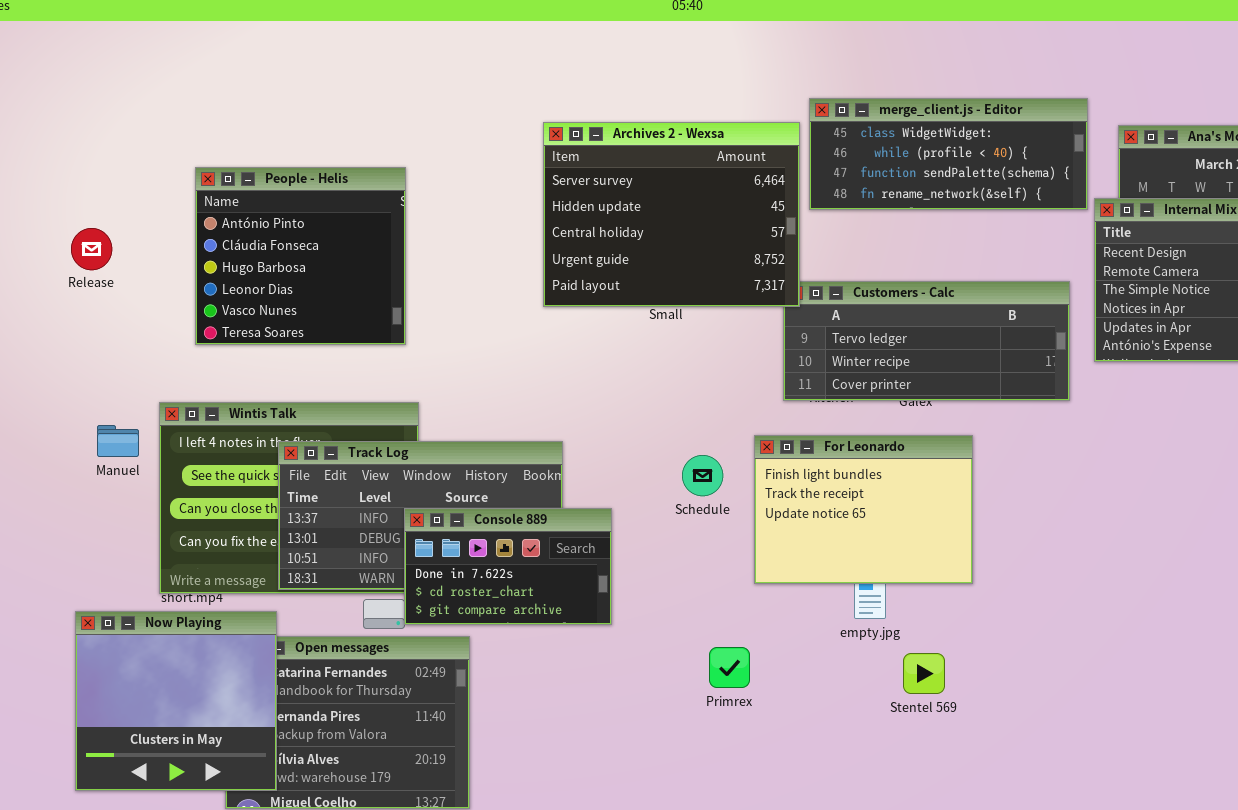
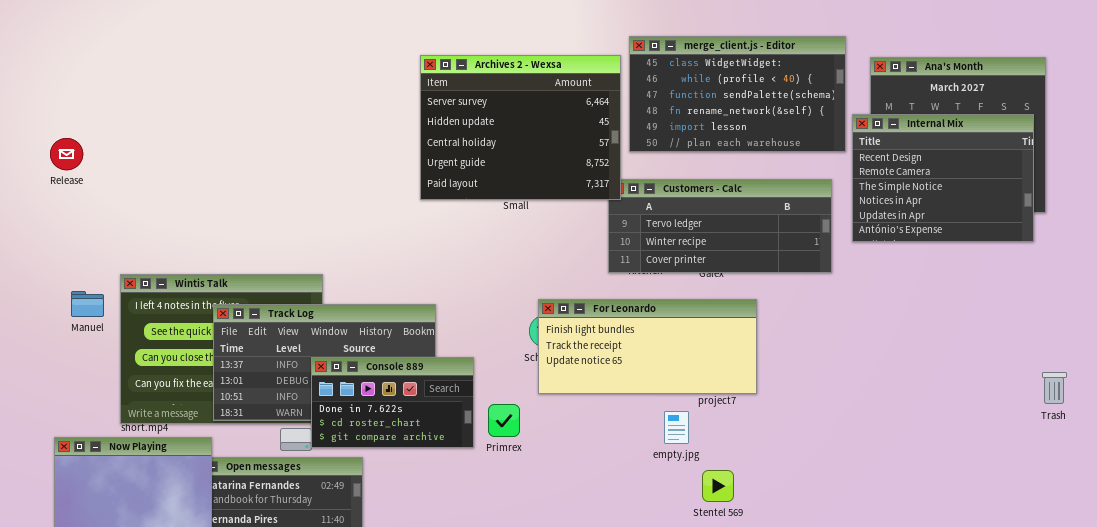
merge_client.js - Editor: [809,98,1088,210] -> [629,36,846,152], resized
People - Helis: [195,167,406,345] -> none, closed
For Leonardo: [754,435,973,584] -> [538,299,757,394], resized
Primrex: [709,647,750,688] -> [488,404,520,437], moved

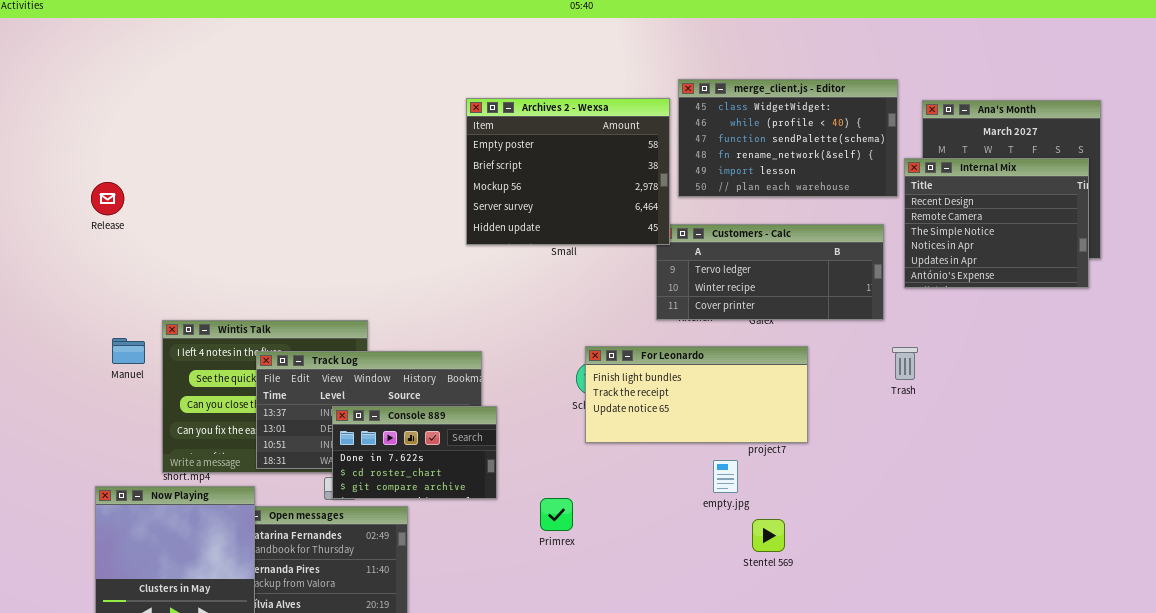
Archives 2 - Wexsa: [420,55,621,200] -> [466,98,670,245], scrolled up 3 rows
Console 889: [311,357,474,448] -> [332,406,497,499], moved
Trash: [1042,372,1067,404] -> [892,347,918,380], moved
Primrex: [488,404,520,437] -> [540,498,573,531], moved

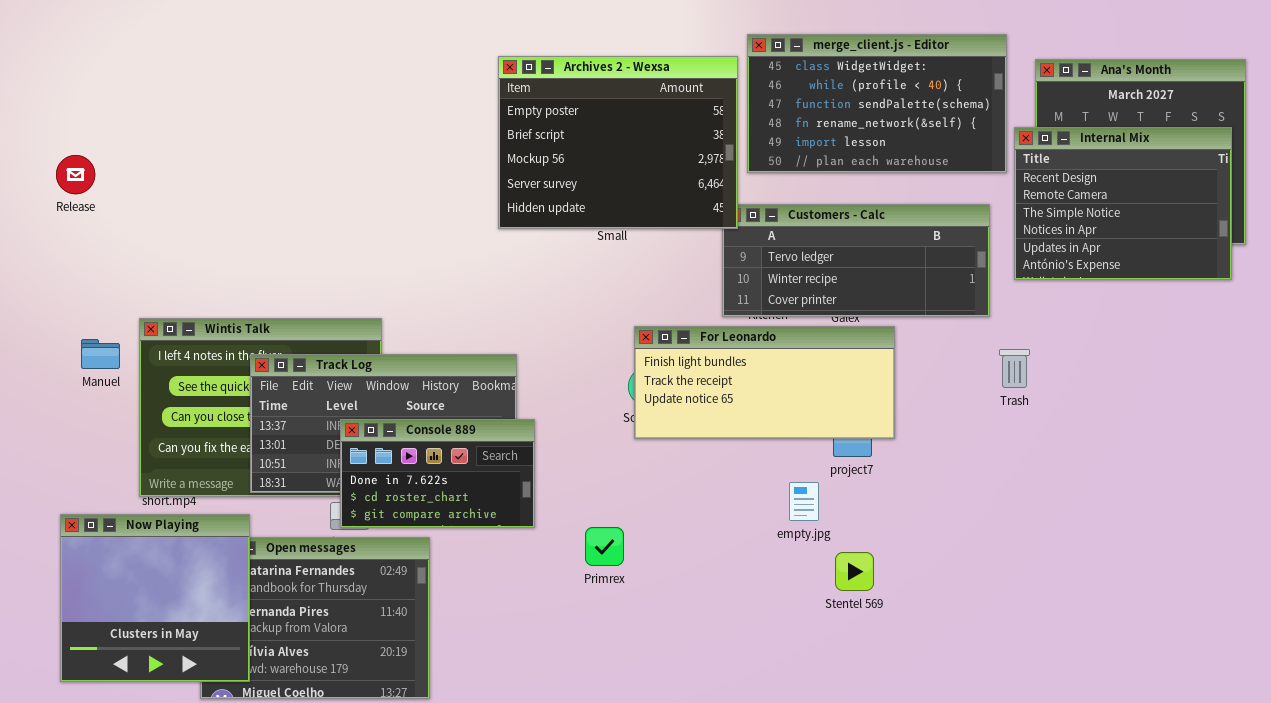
For Leonardo: [585,346,808,443] -> [634,326,895,439], moved

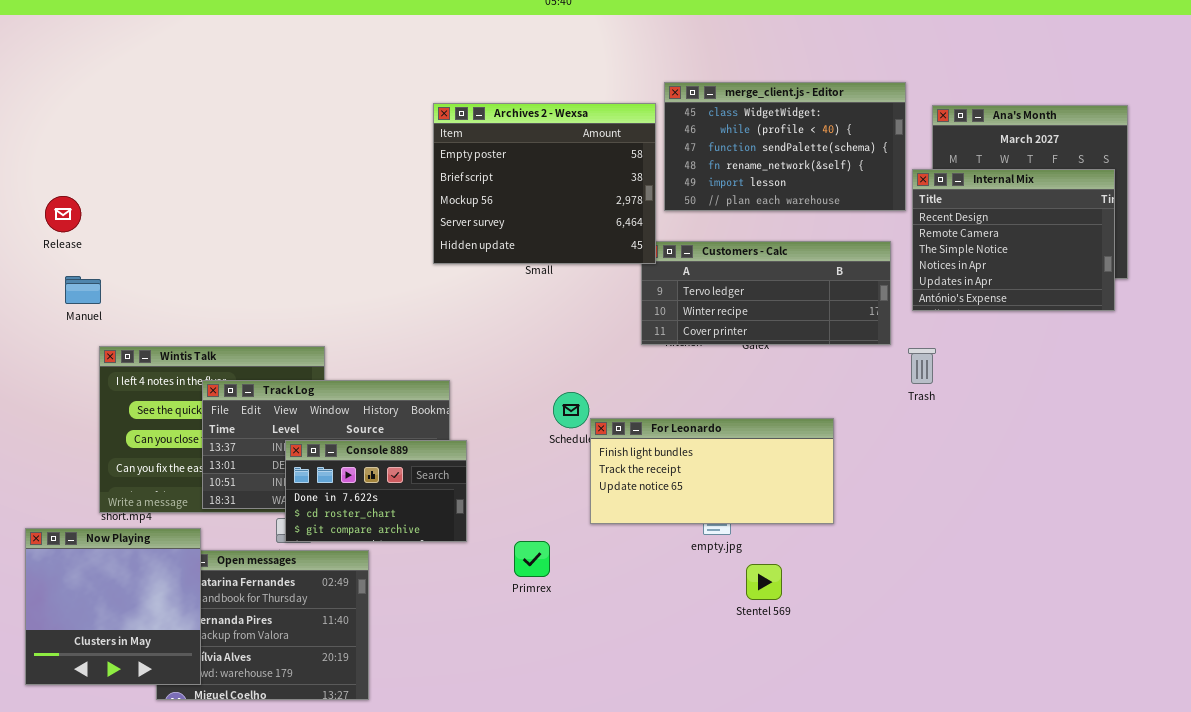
Release: [56,155,95,194] -> [45,196,81,232], moved
For Leonardo: [634,326,895,439] -> [590,418,834,524], moved
Manuel: [81,339,120,369] -> [65,276,101,304], moved
Trash: [999,349,1030,388] -> [908,348,936,384], moved

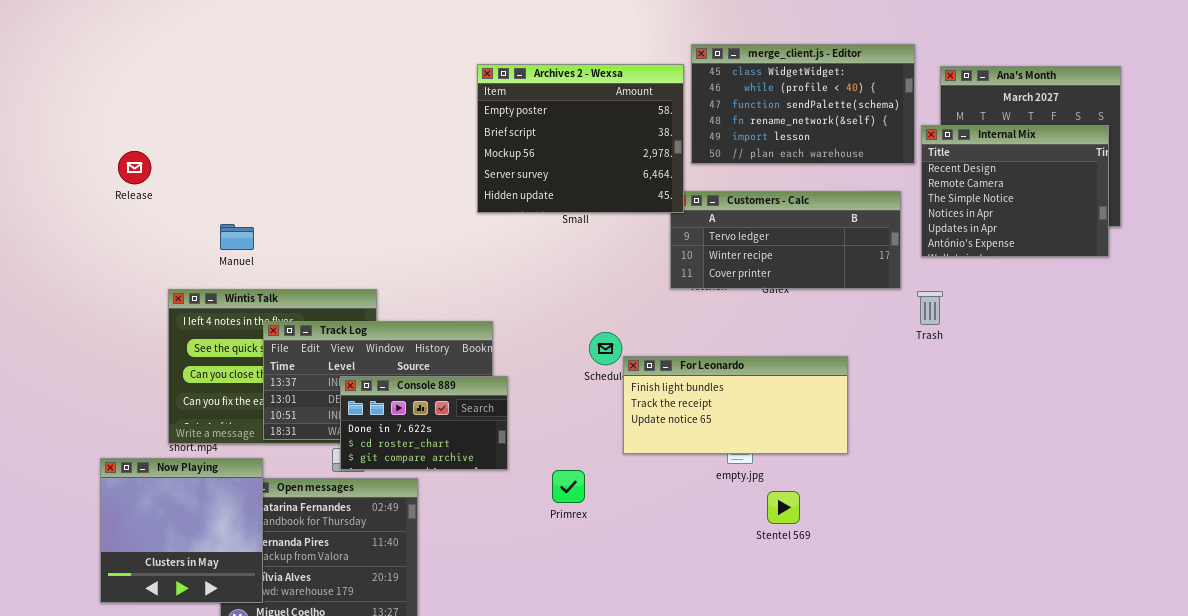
Manuel: [65,276,101,304] -> [220,224,254,250], moved

